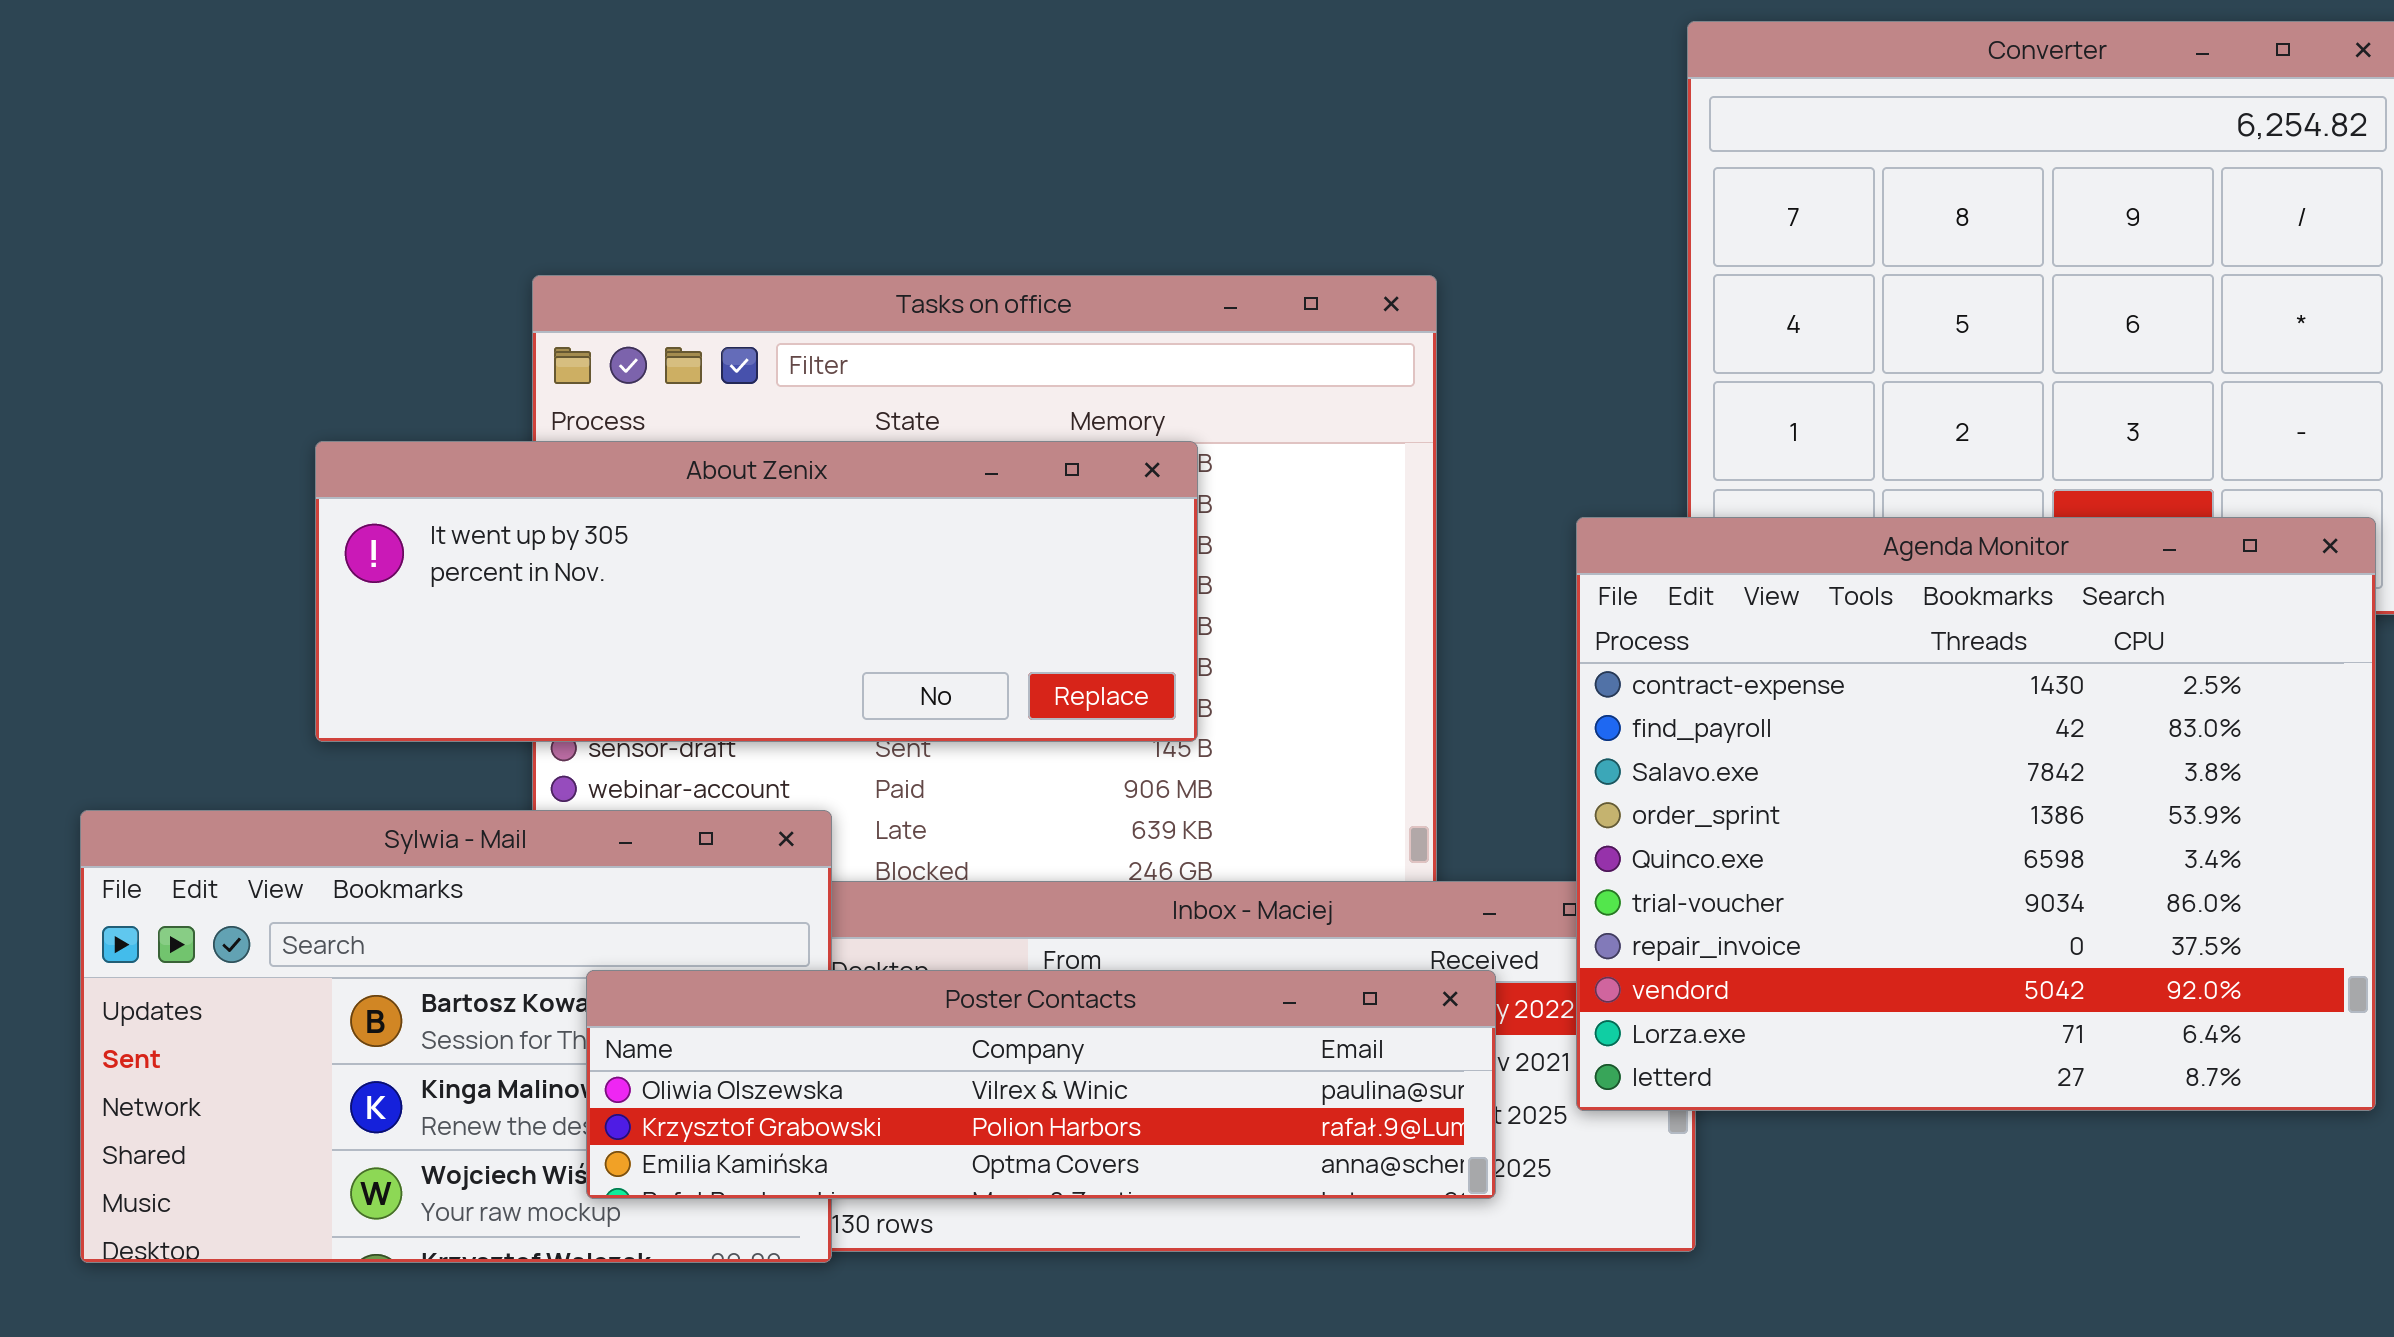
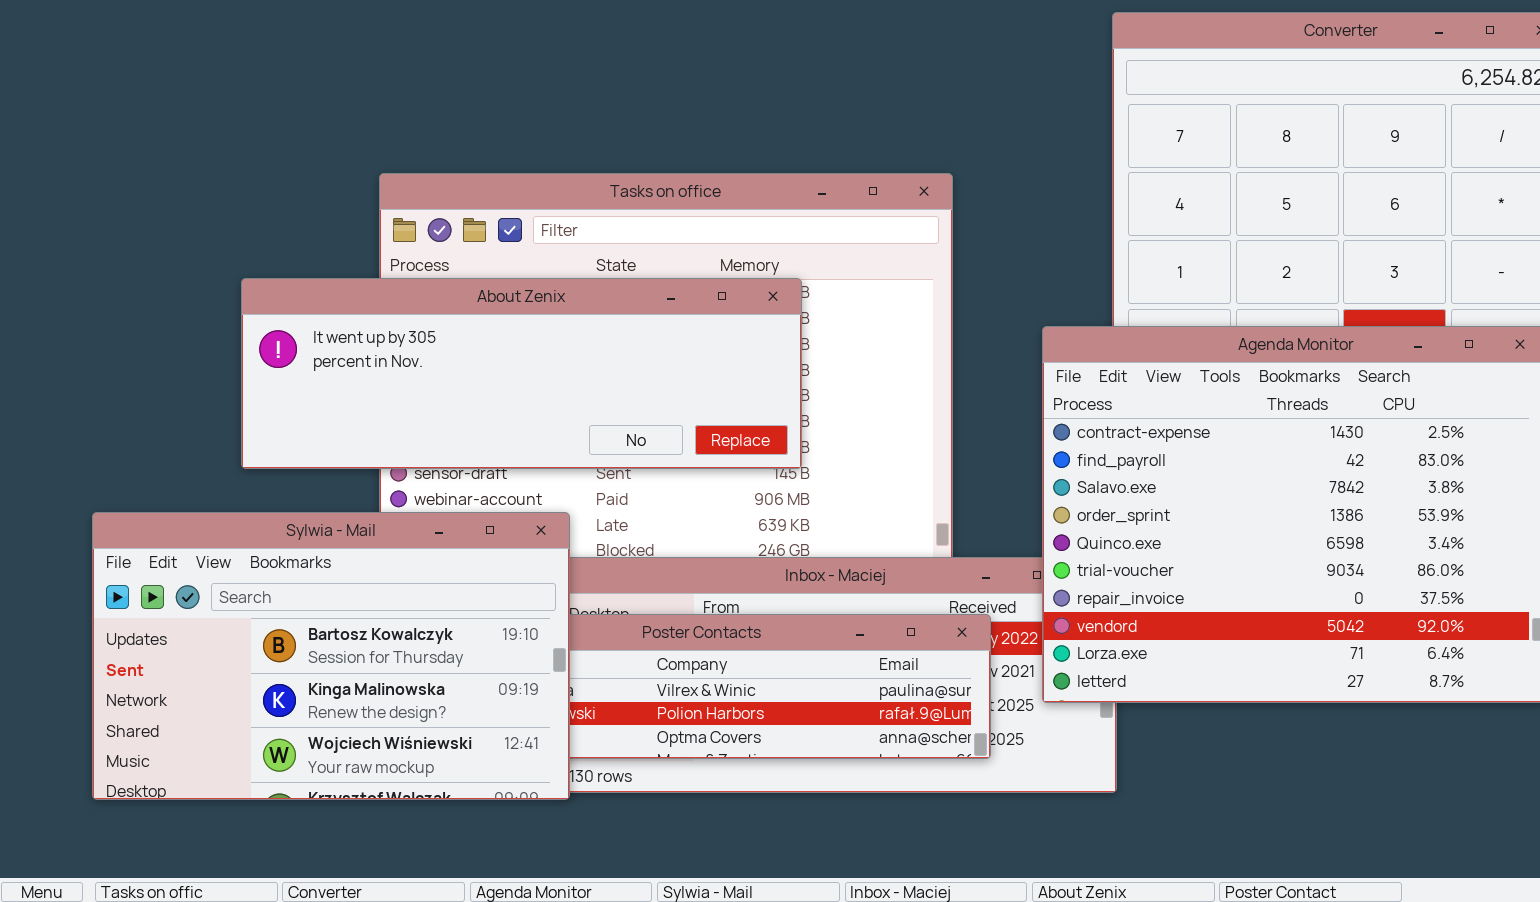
Sylwia - Mail: [80,810,832,1263] -> [92,512,570,800], raised

